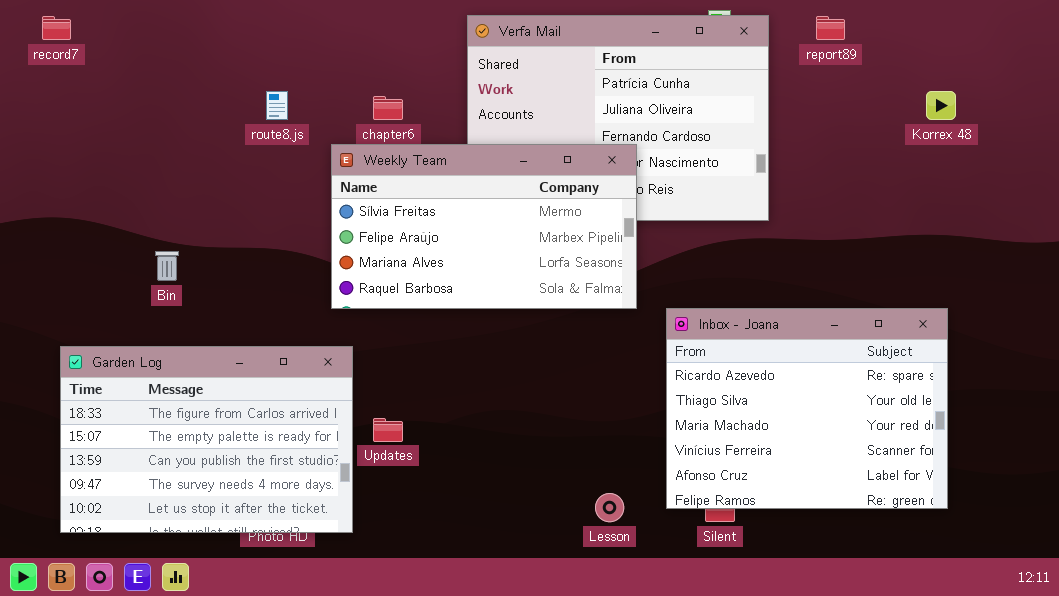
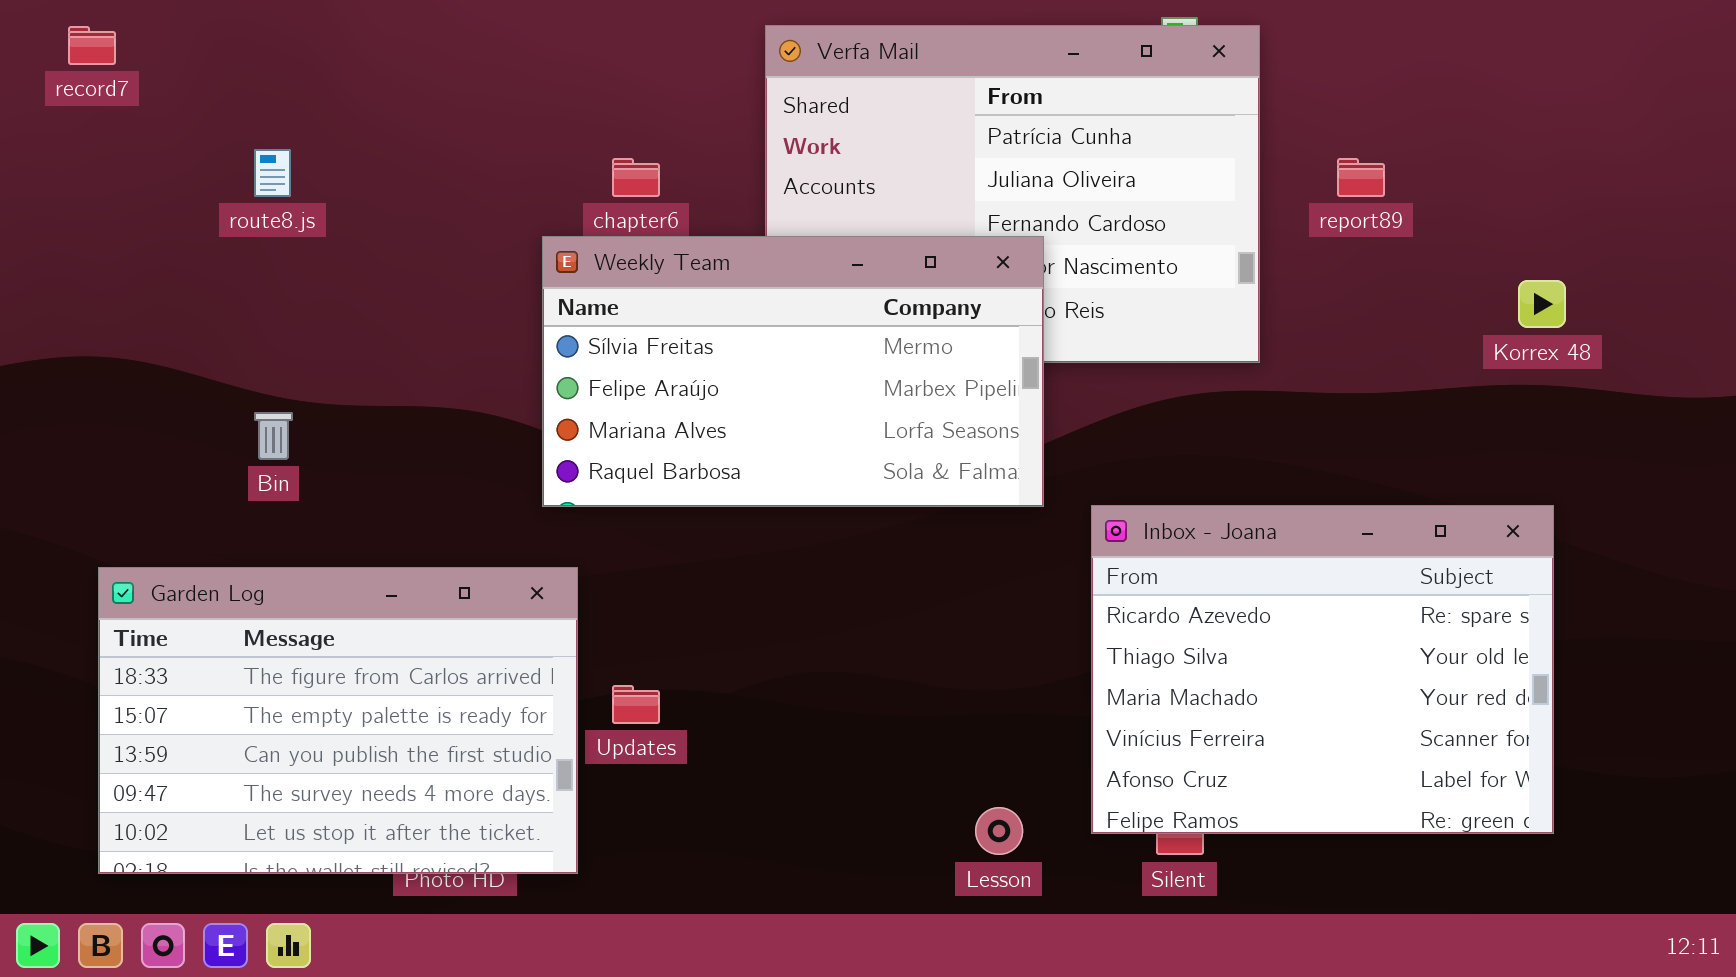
report89: [816,16,845,40] -> [1337,158,1385,197], moved
route8.js: [266,91,288,120] -> [254,149,291,197], moved
Korrex 48: [926,91,956,120] -> [1518,280,1566,328], moved

